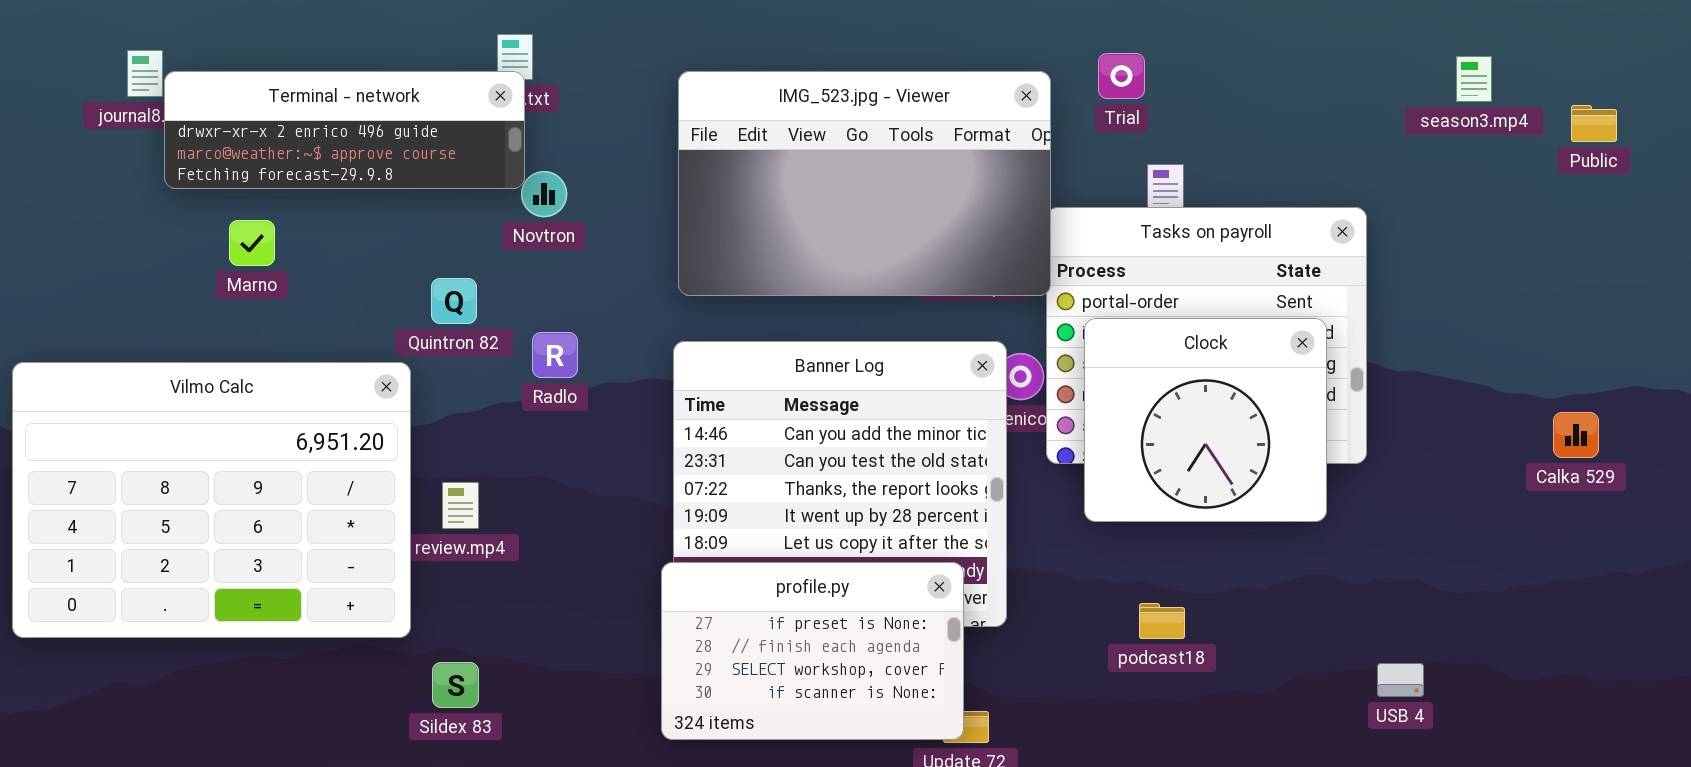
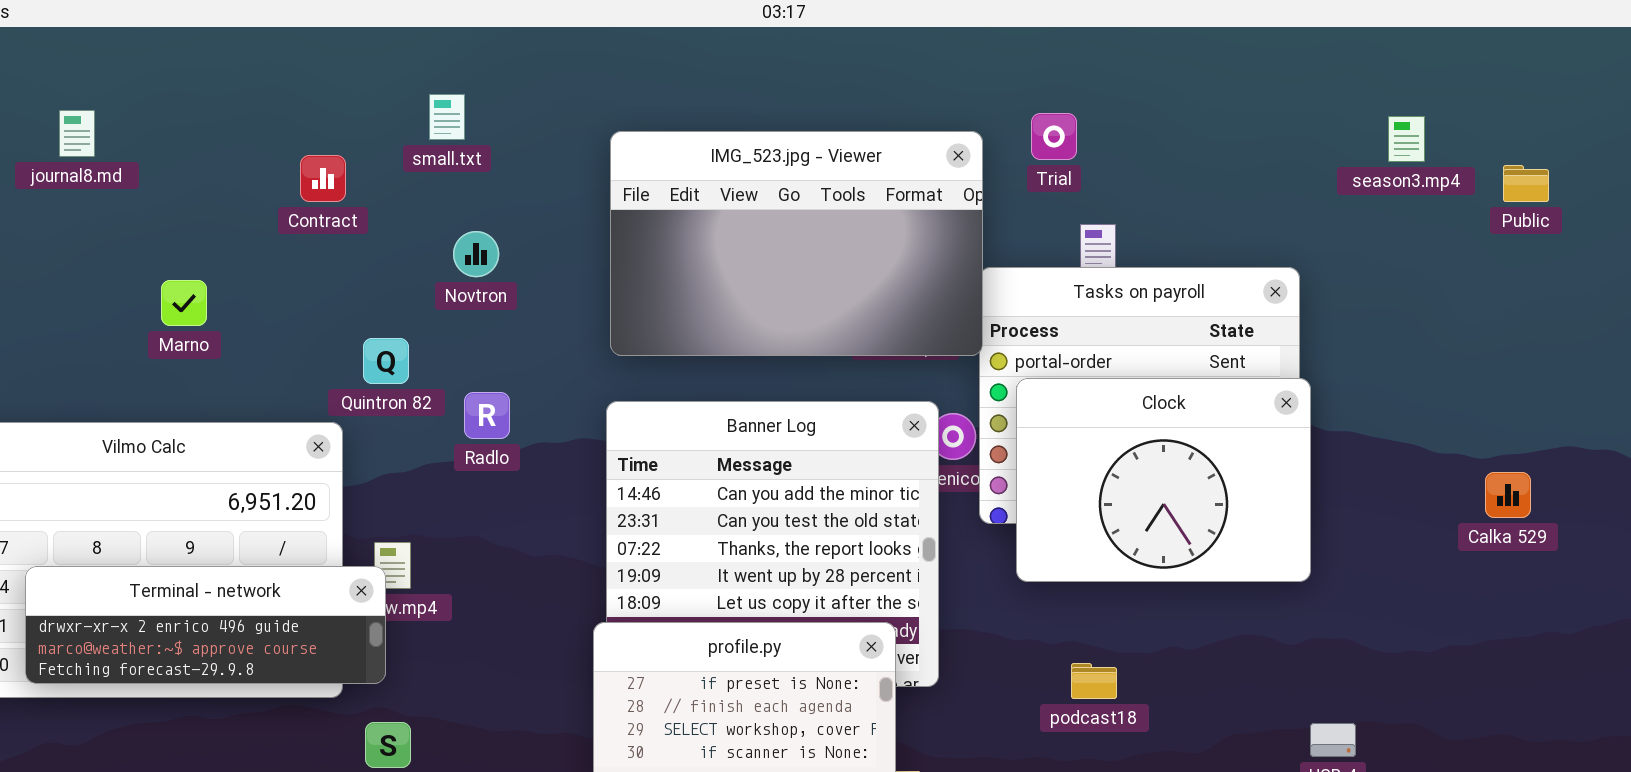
Terminal - network: [164,71,525,189] -> [25,566,386,684], moved
Clock: [1084,318,1327,522] -> [1016,378,1311,582], resized

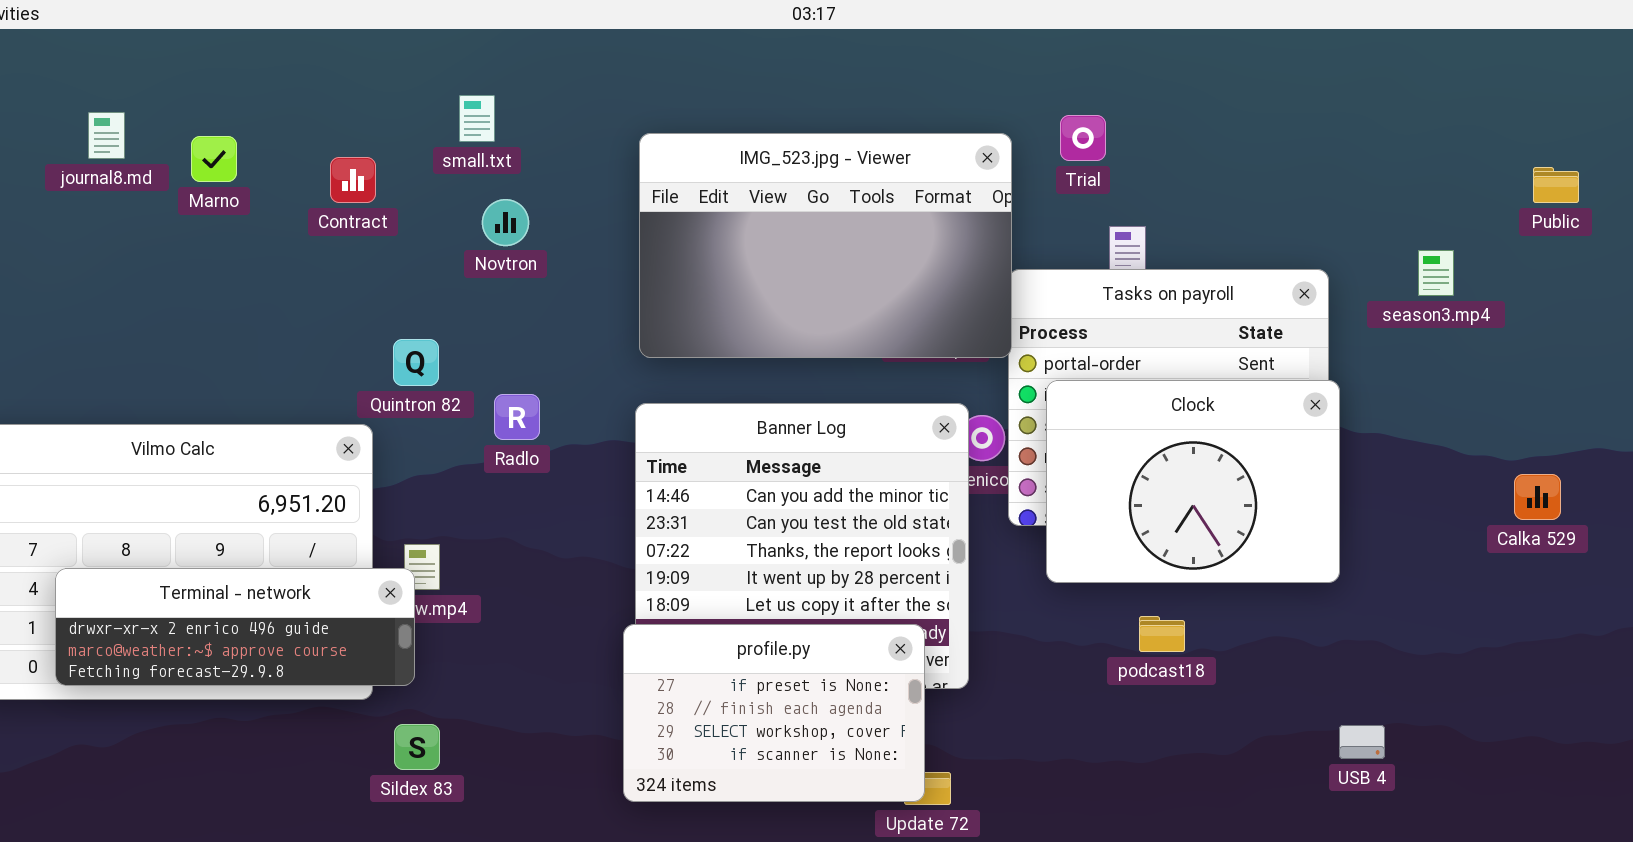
season3.mp4: [1388,116,1425,162] -> [1418,250,1454,296], moved
Novtron: [453,231,499,277] -> [482,199,529,246], moved
Marno: [161,280,207,326] -> [191,136,237,182], moved
podcast18: [1071,663,1117,699] -> [1139,616,1185,652], moved

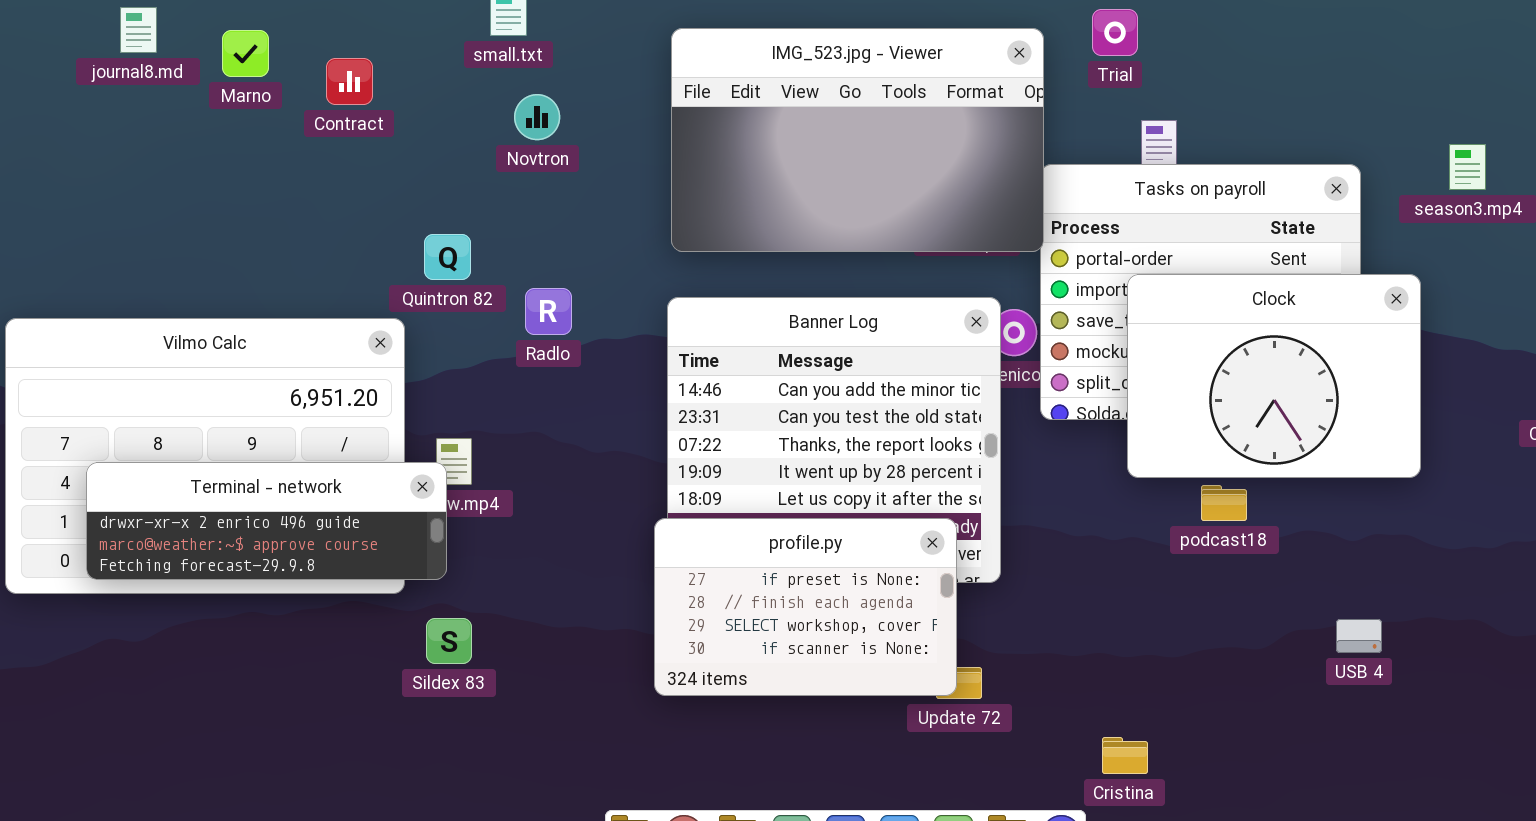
Contract: [330,157,376,203] -> [326,58,373,105], moved
Clock: [1046,380,1340,583] -> [1127,274,1421,478], moved
podcast18: [1139,616,1185,652] -> [1201,485,1247,521], moved
USB 4: [1339,725,1385,759] -> [1336,619,1382,653], moved

